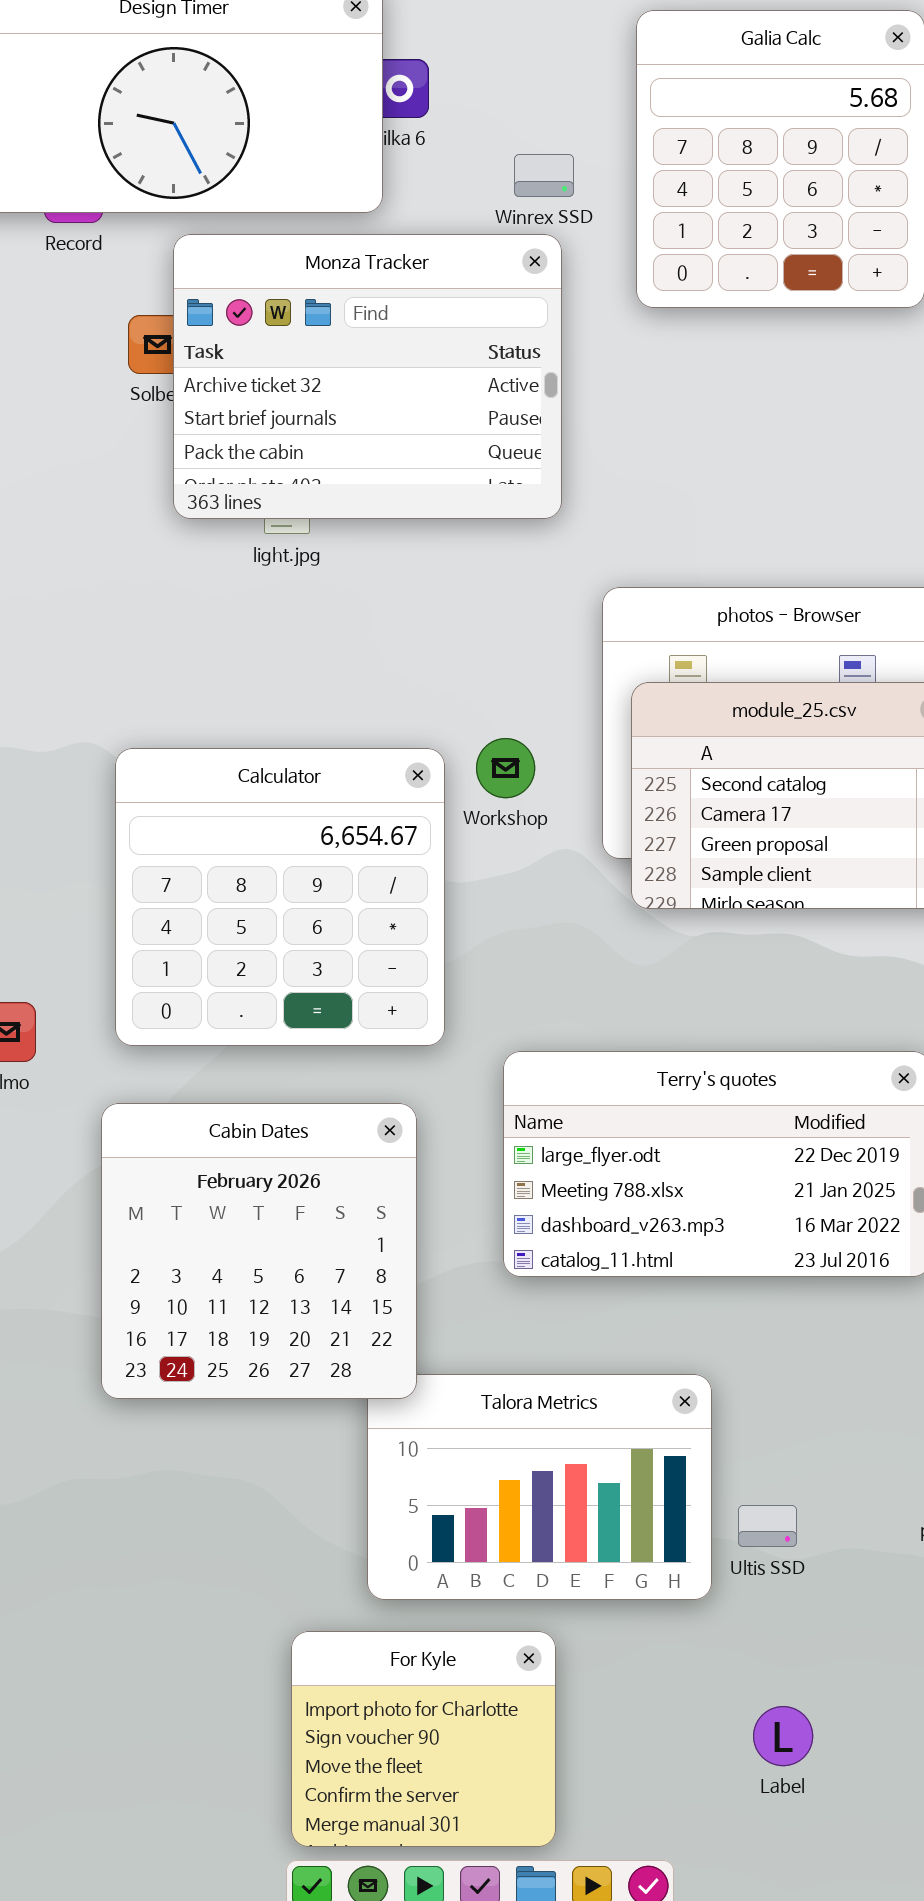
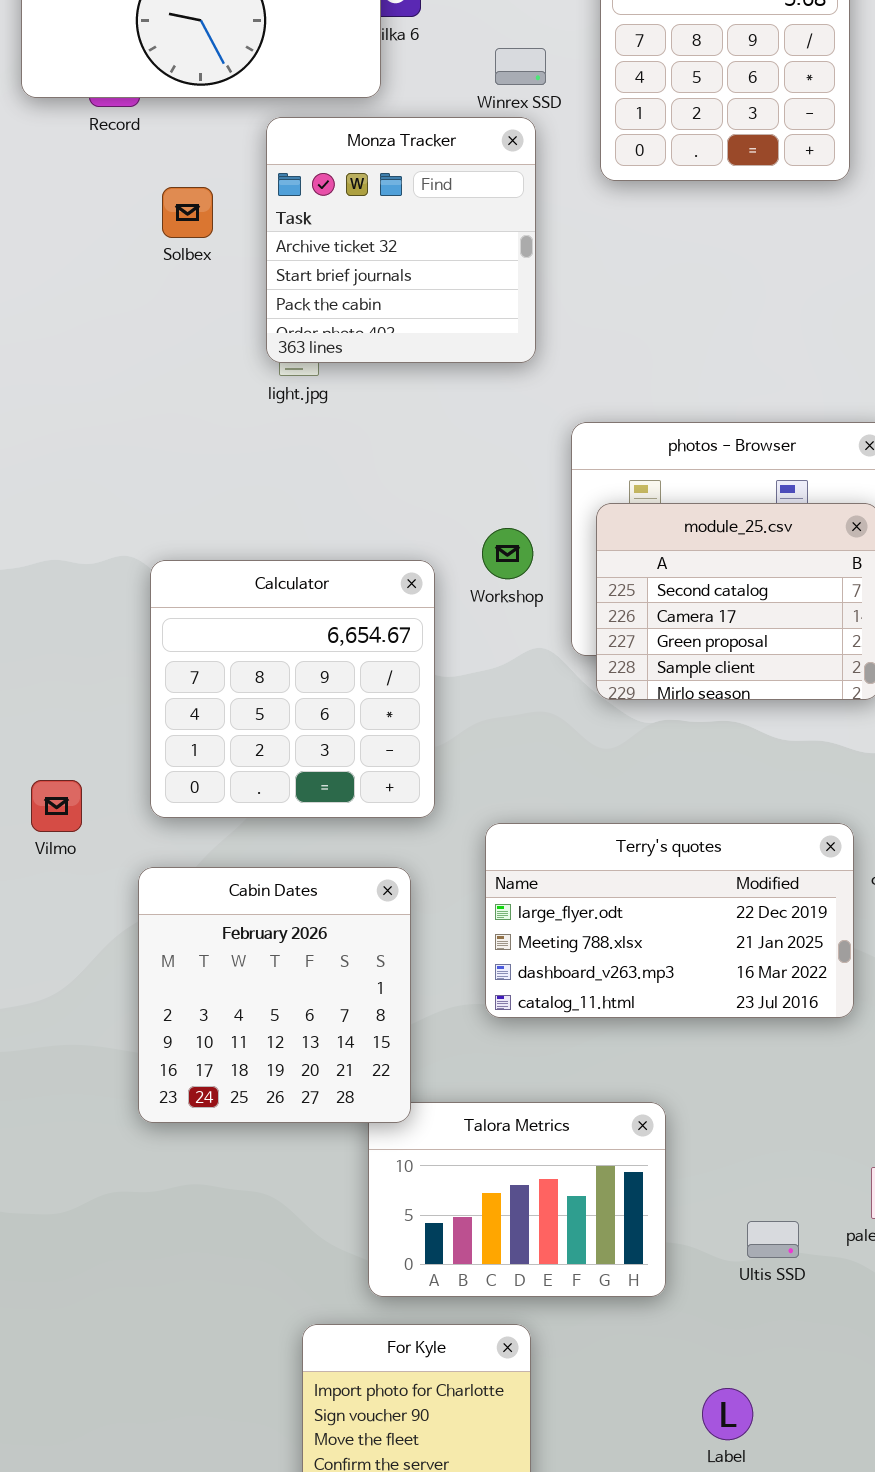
Monza Tracker: [173,234,562,519] -> [266,117,536,363], resized
Workshop: [476,738,535,798] -> [482,528,533,579], moved
Ultis SSD: [738,1505,797,1547] -> [747,1221,799,1258], moved

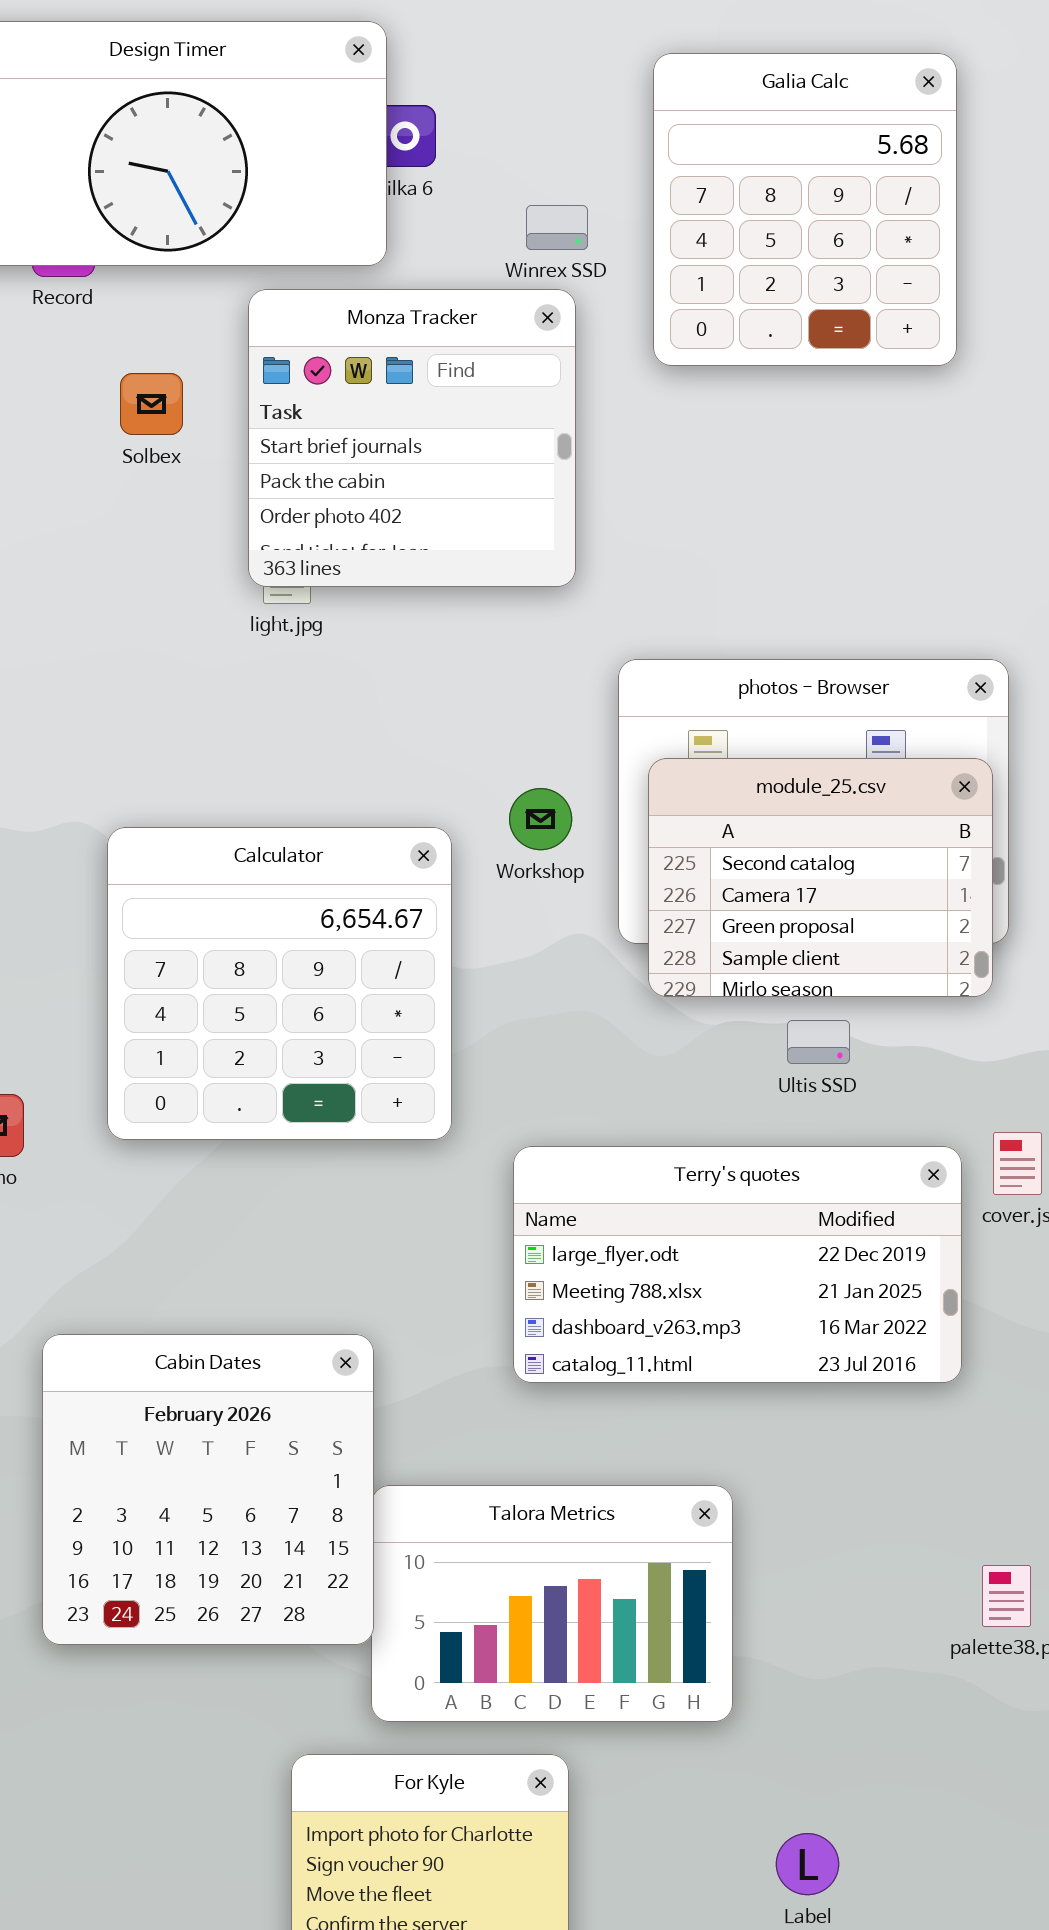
Monza Tracker: [266,117,536,363] -> [248,289,576,587], scrolled down 1 row
Cabin Dates: [138,867,411,1123] -> [42,1334,374,1645], moved
Ultis SSD: [747,1221,799,1258] -> [787,1020,850,1064], moved

